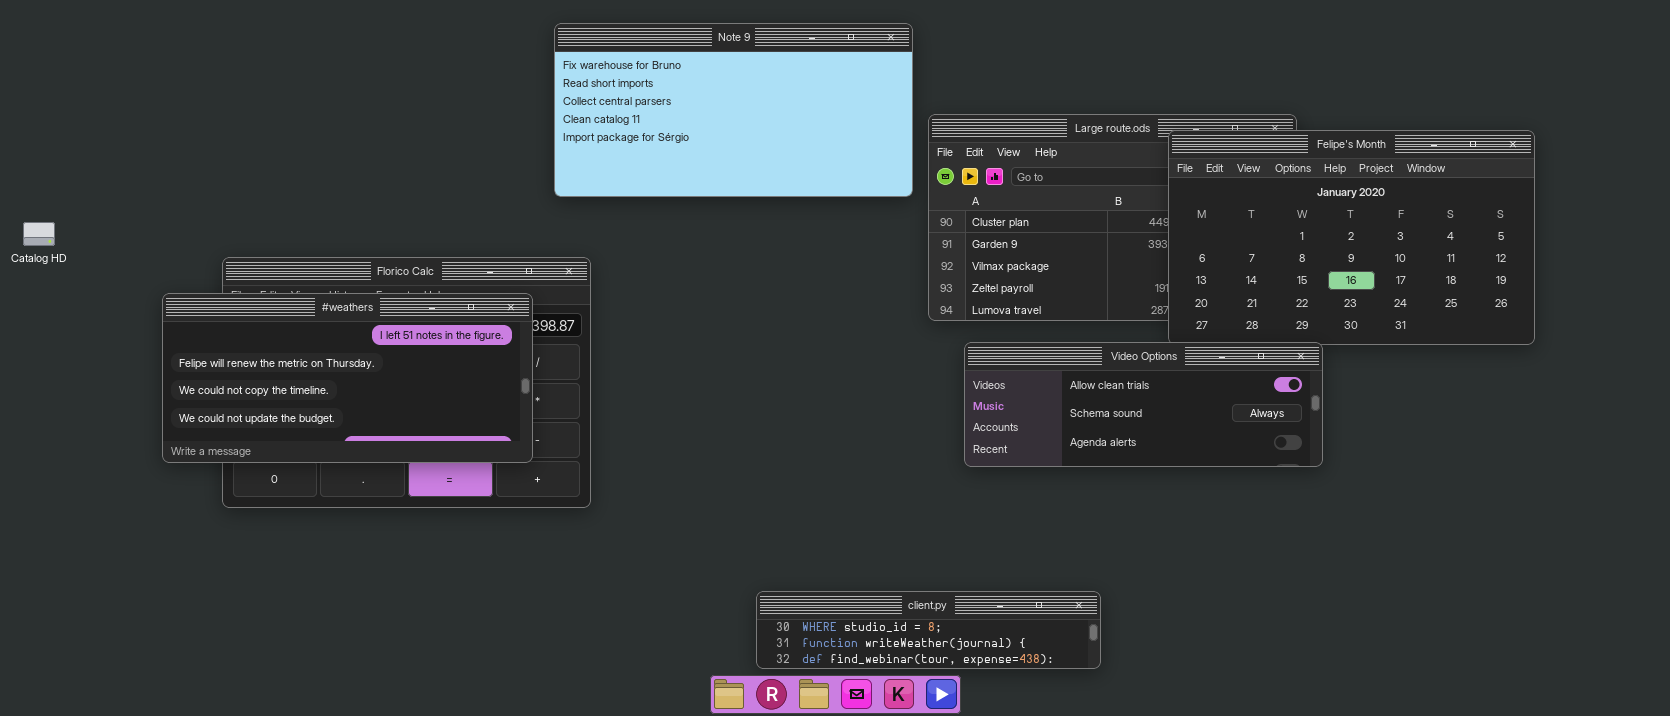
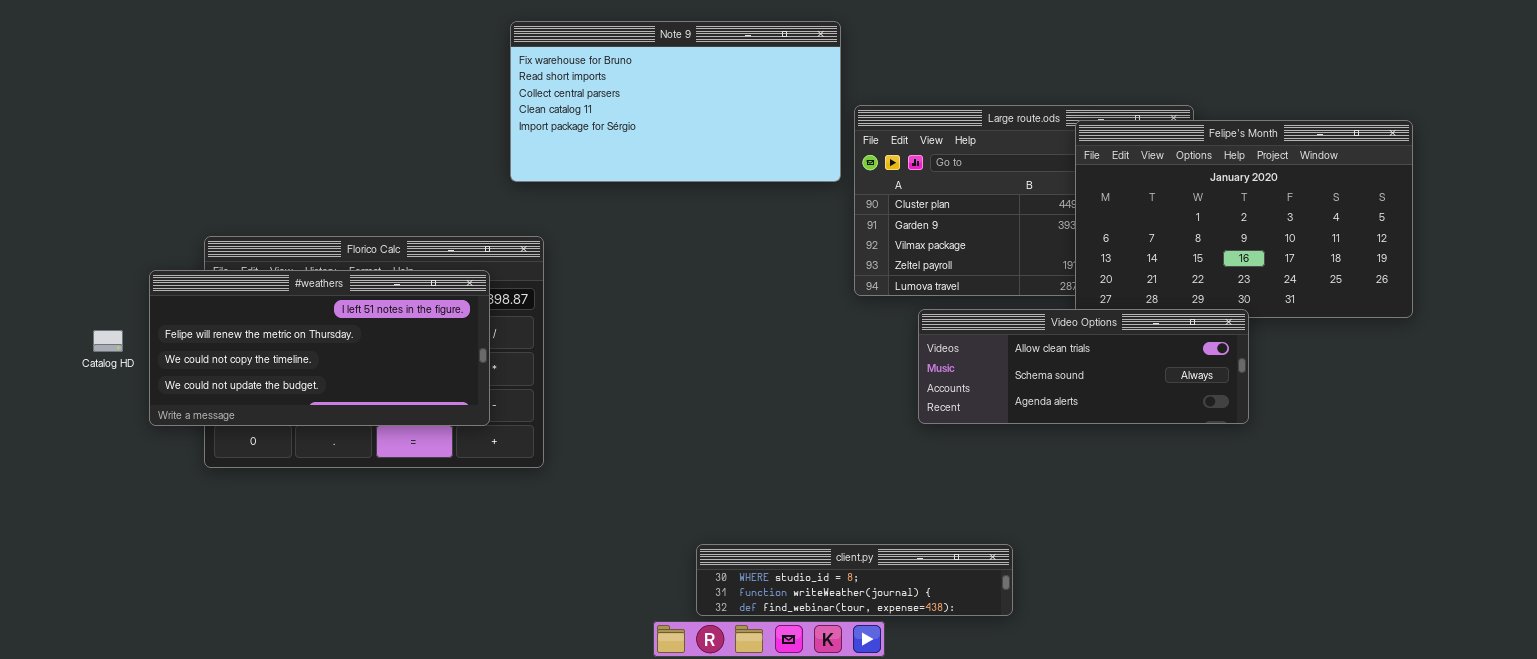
Catalog HD: [23,222,55,246] -> [93,330,123,352], moved
Video Options: [964,342,1323,467] -> [918,309,1249,424], moved

